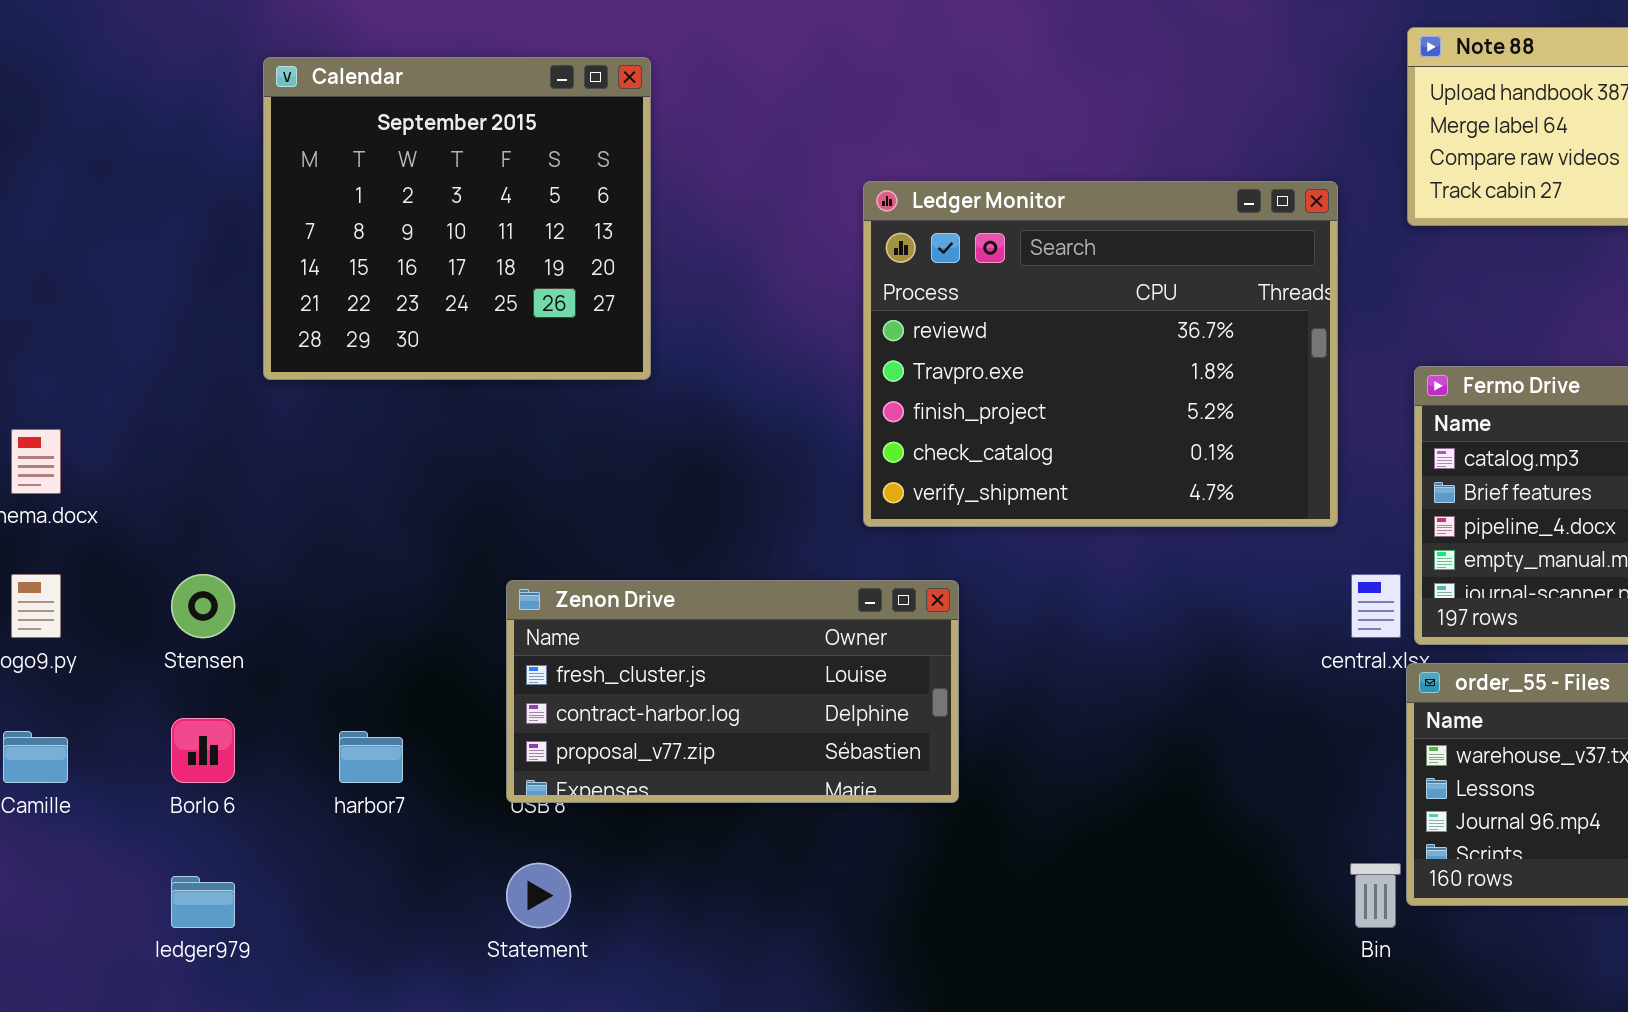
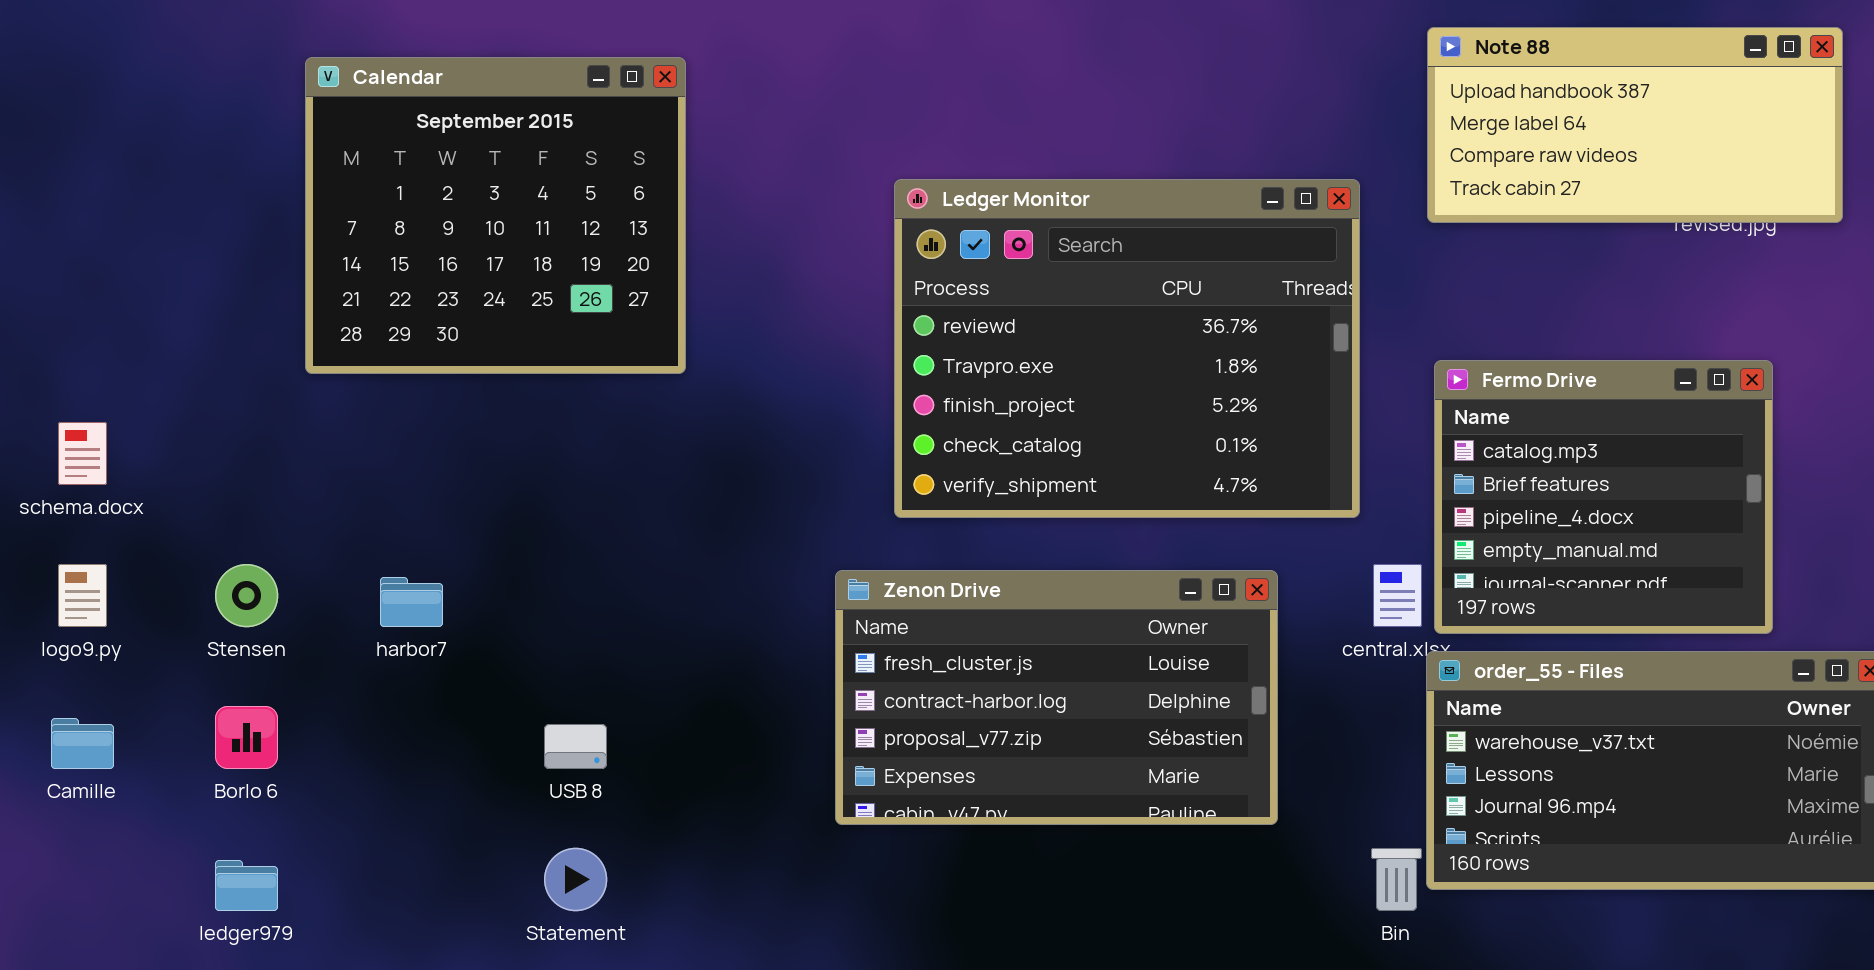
Zenon Drive: [506,580,959,803] -> [835,570,1278,825], moved, resized
harbor7: [339,731,403,783] -> [380,577,443,627], moved

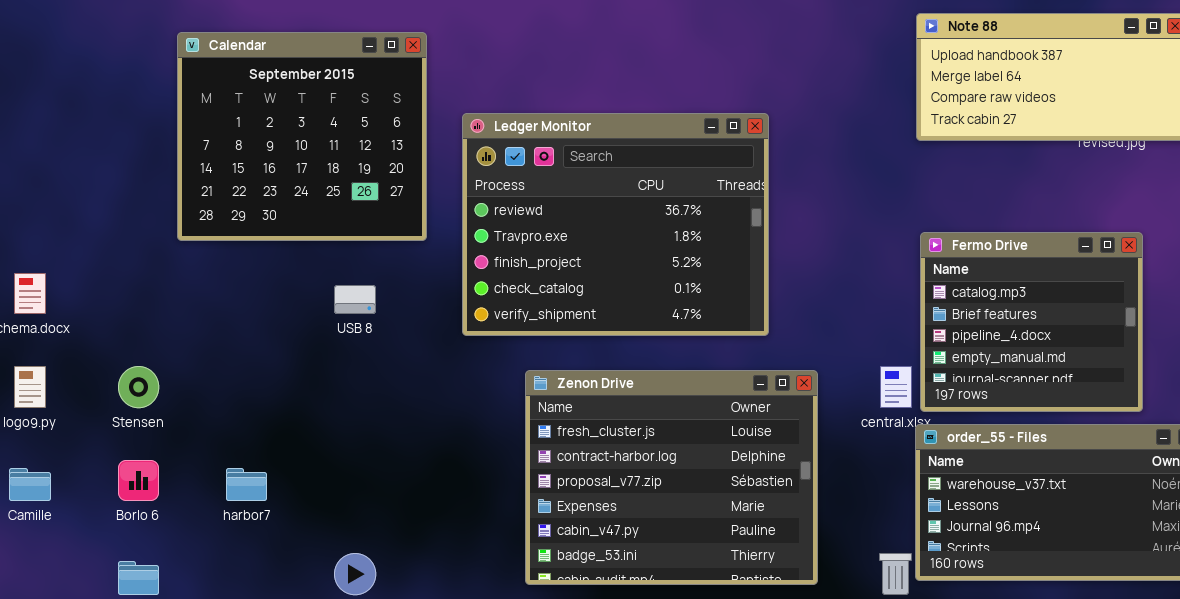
Ledger Monitor: [894,179,1360,518] -> [462,113,769,336], moved
Zenon Drive: [835,570,1278,825] -> [525,370,818,585], resized
harbor7: [380,577,443,627] -> [226,468,267,501], moved
USB 8: [544,724,607,769] -> [334,285,376,314], moved

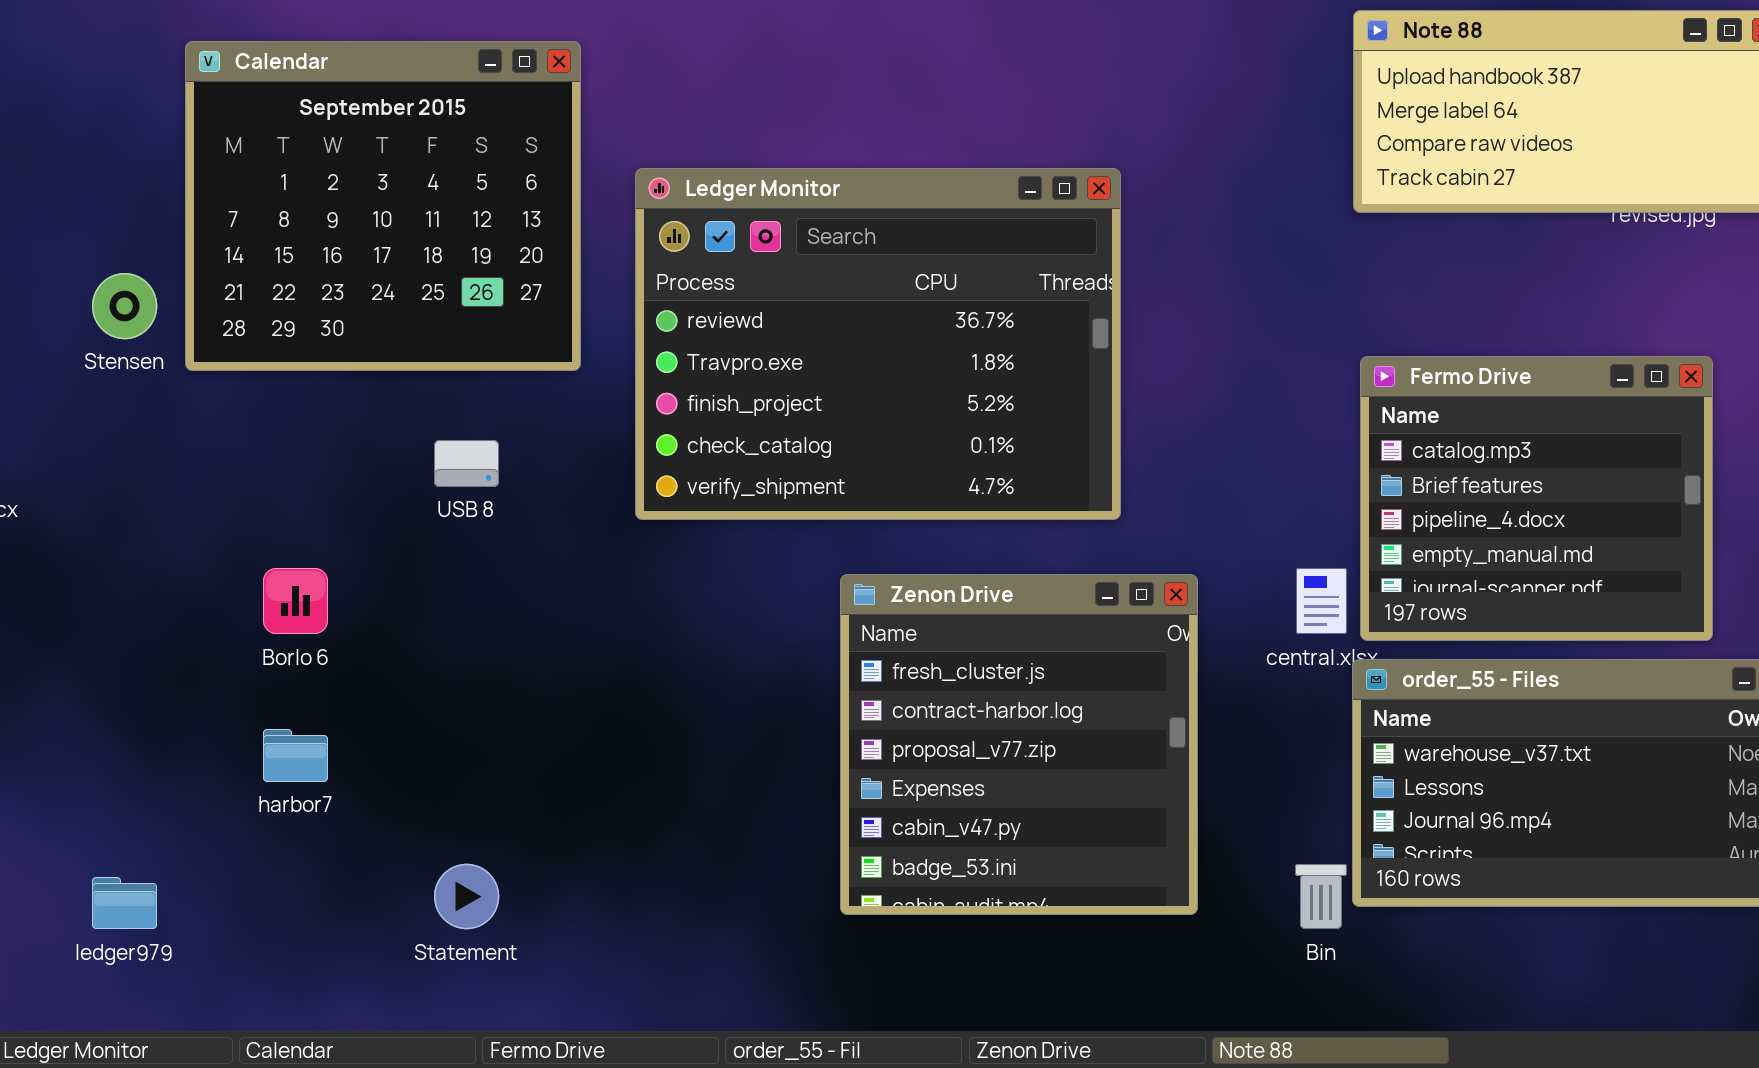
Stensen: [118,366,159,408] -> [92,273,157,339], moved
Zenon Drive: [525,370,818,585] -> [840,574,1198,915], resized
Borlo 6: [118,460,159,501] -> [263,568,328,634], moved

